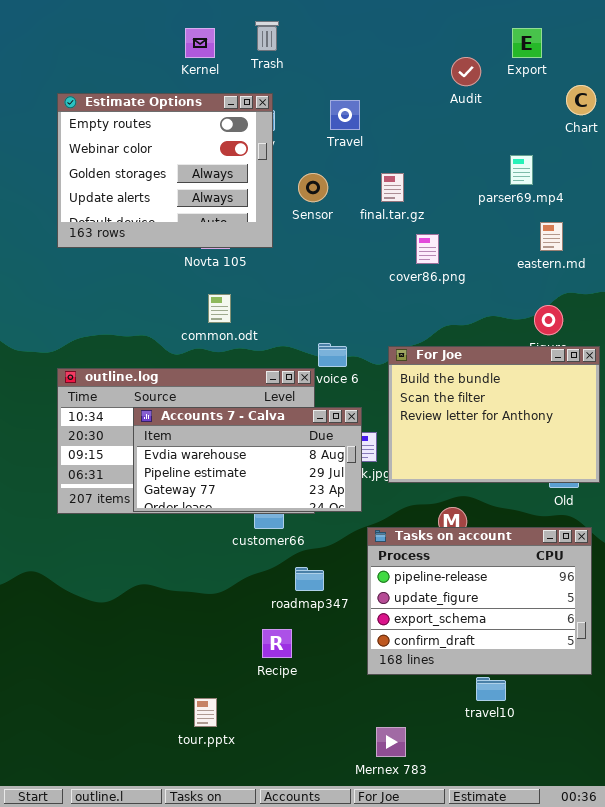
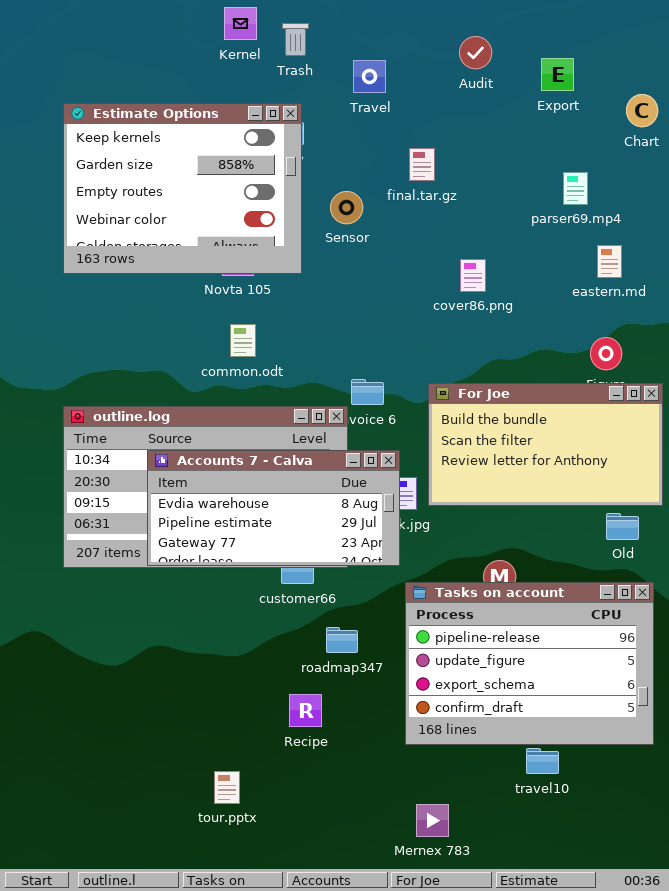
Kernel: [185,28,215,58] -> [224,7,257,40], moved
Export: [512,28,542,58] -> [541,58,574,91], moved
Audit: [451,57,481,86] -> [459,36,492,69], moved
Estimate Options: [57,93,273,248] -> [63,103,302,274], scrolled up 2 rows
Travel: [330,100,360,130] -> [353,60,386,93], moved
final.tar.gz: [381,173,404,202] -> [409,148,435,181], moved
For Joe: [388,346,600,483] -> [428,383,663,506], resized

